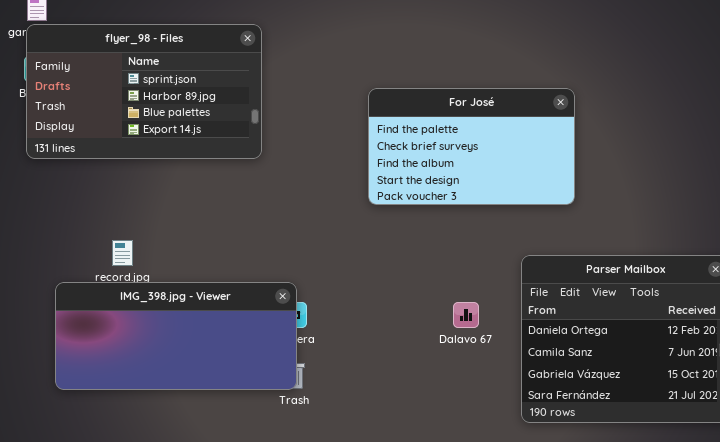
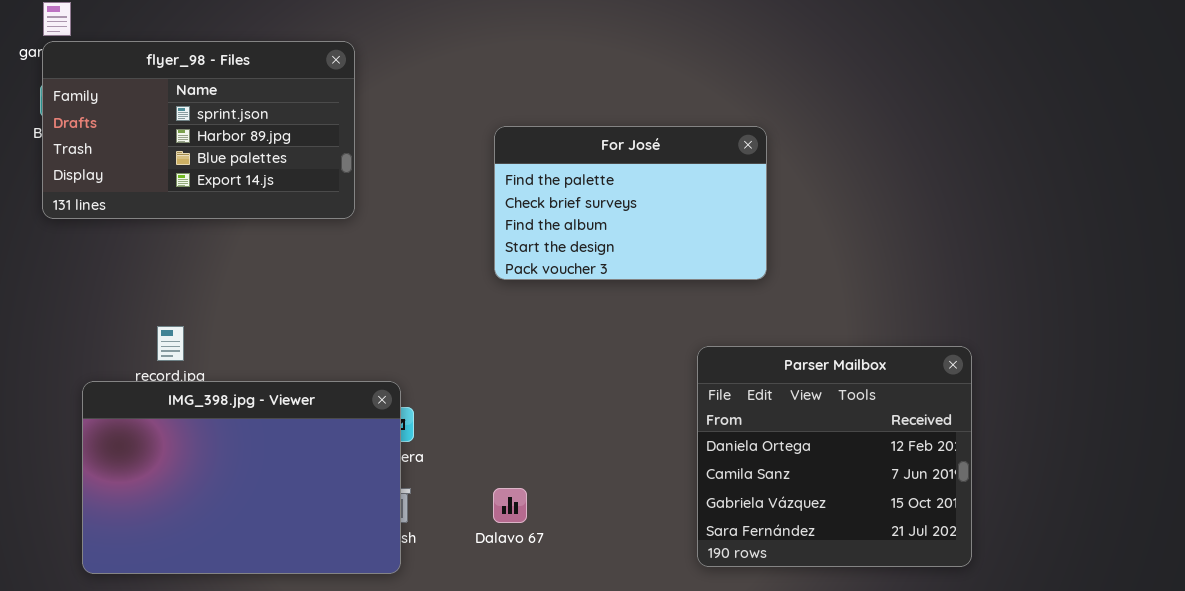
IMG_398.jpg - Viewer: [55,282,297,390] -> [82,381,401,574], resized
Dalavo 67: [453,302,479,328] -> [493,488,527,523], moved

